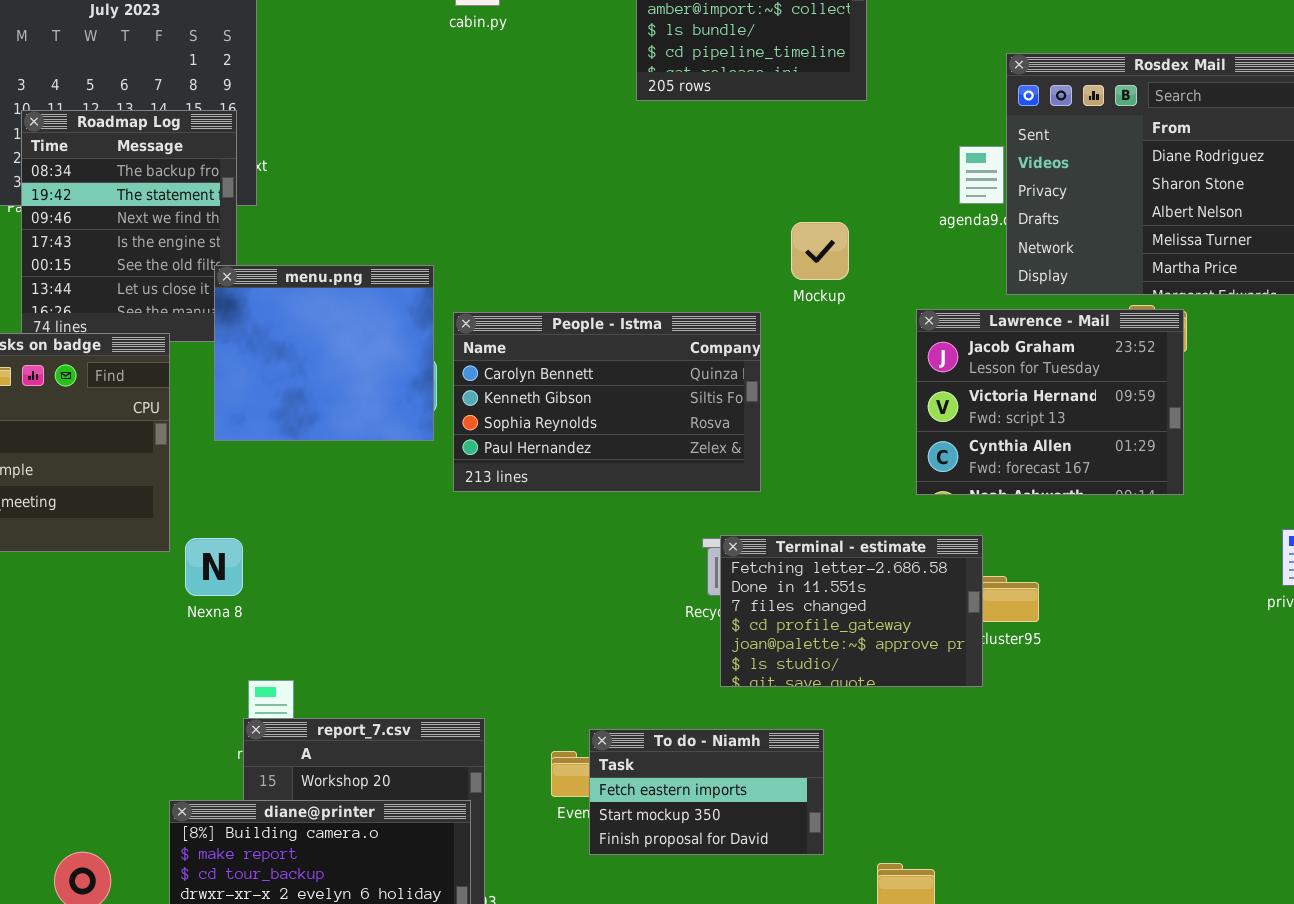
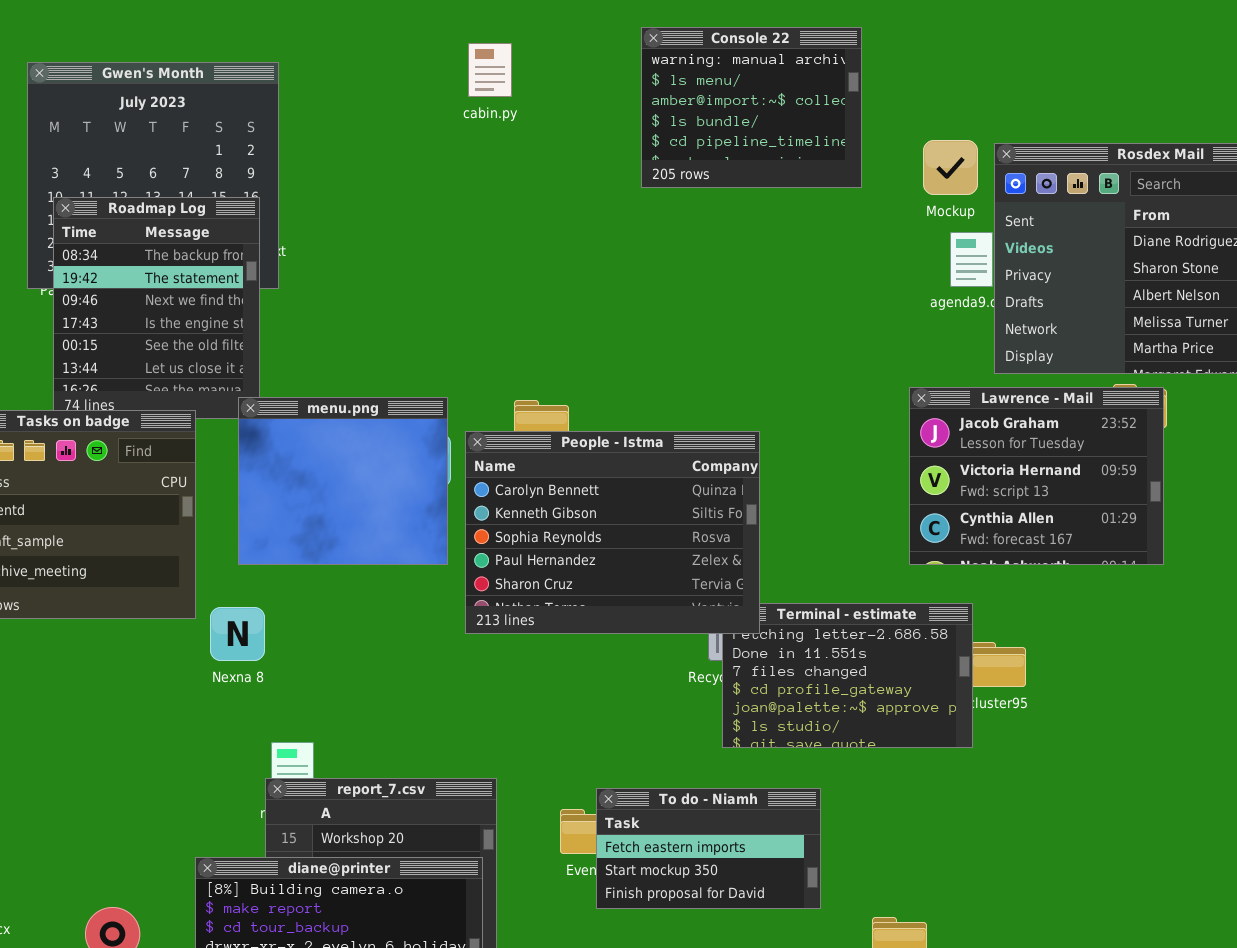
Mockup: [791,222,849,280] -> [923,140,978,195], moved
menu.png: [214,265,434,441] -> [238,397,448,565], moved
People - Istma: [453,312,761,492] -> [465,431,760,634], moved, resized

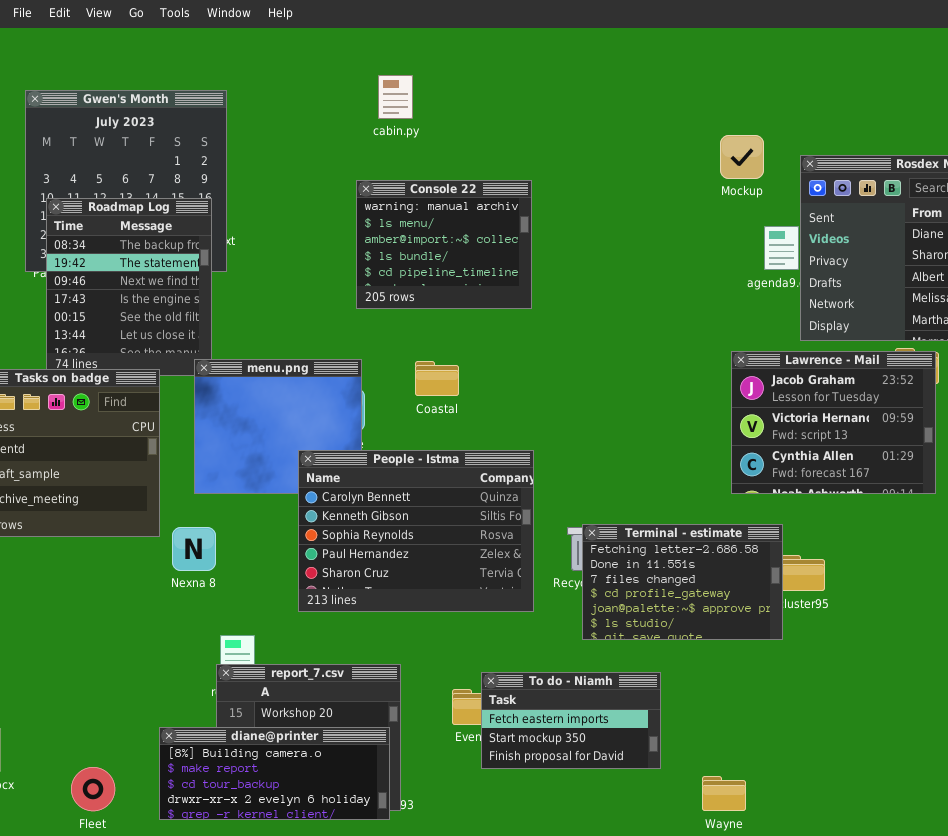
Console 22: [641,27,862,188] -> [356,180,532,309], moved
Mockup: [923,140,978,195] -> [720,135,764,179], moved
People - Istma: [465,431,760,634] -> [298,450,534,612], moved

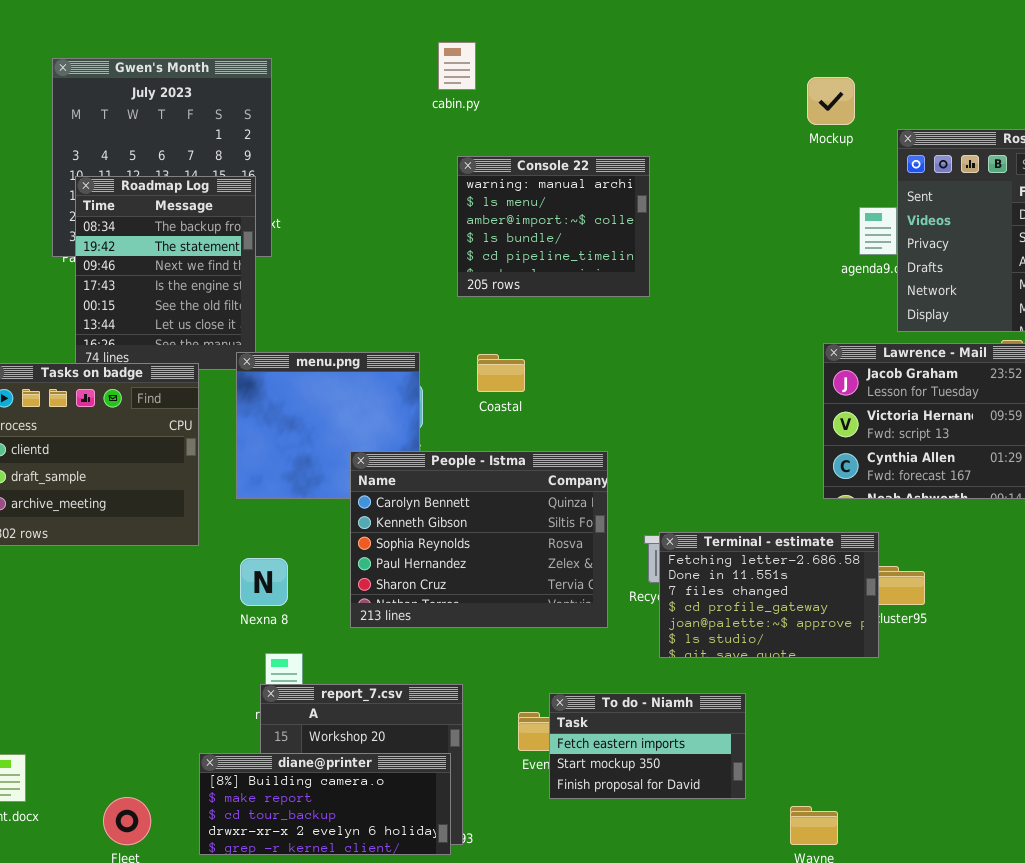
Mockup: [720,135,764,179] -> [807,77,855,125], moved
Console 22: [356,180,532,309] -> [457,156,650,297], moved
Nexna 8: [172,527,216,571] -> [240,558,288,606], moved

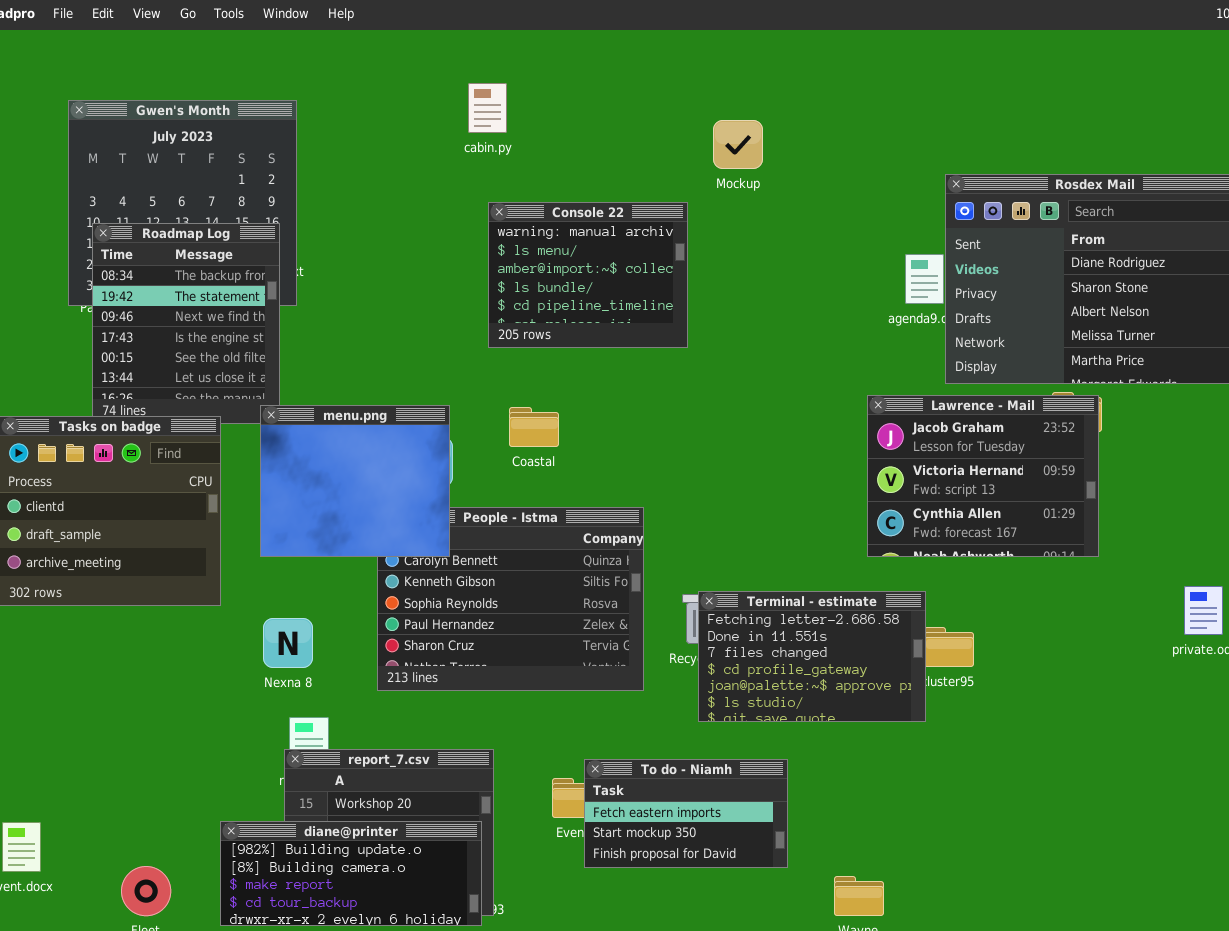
Mockup: [807,77,855,125] -> [713,120,763,169], moved
menu.png: [236,352,420,499] -> [260,405,450,557], raised
diane@printer: [199,753,451,855] -> [220,821,482,926], scrolled up 1 row

